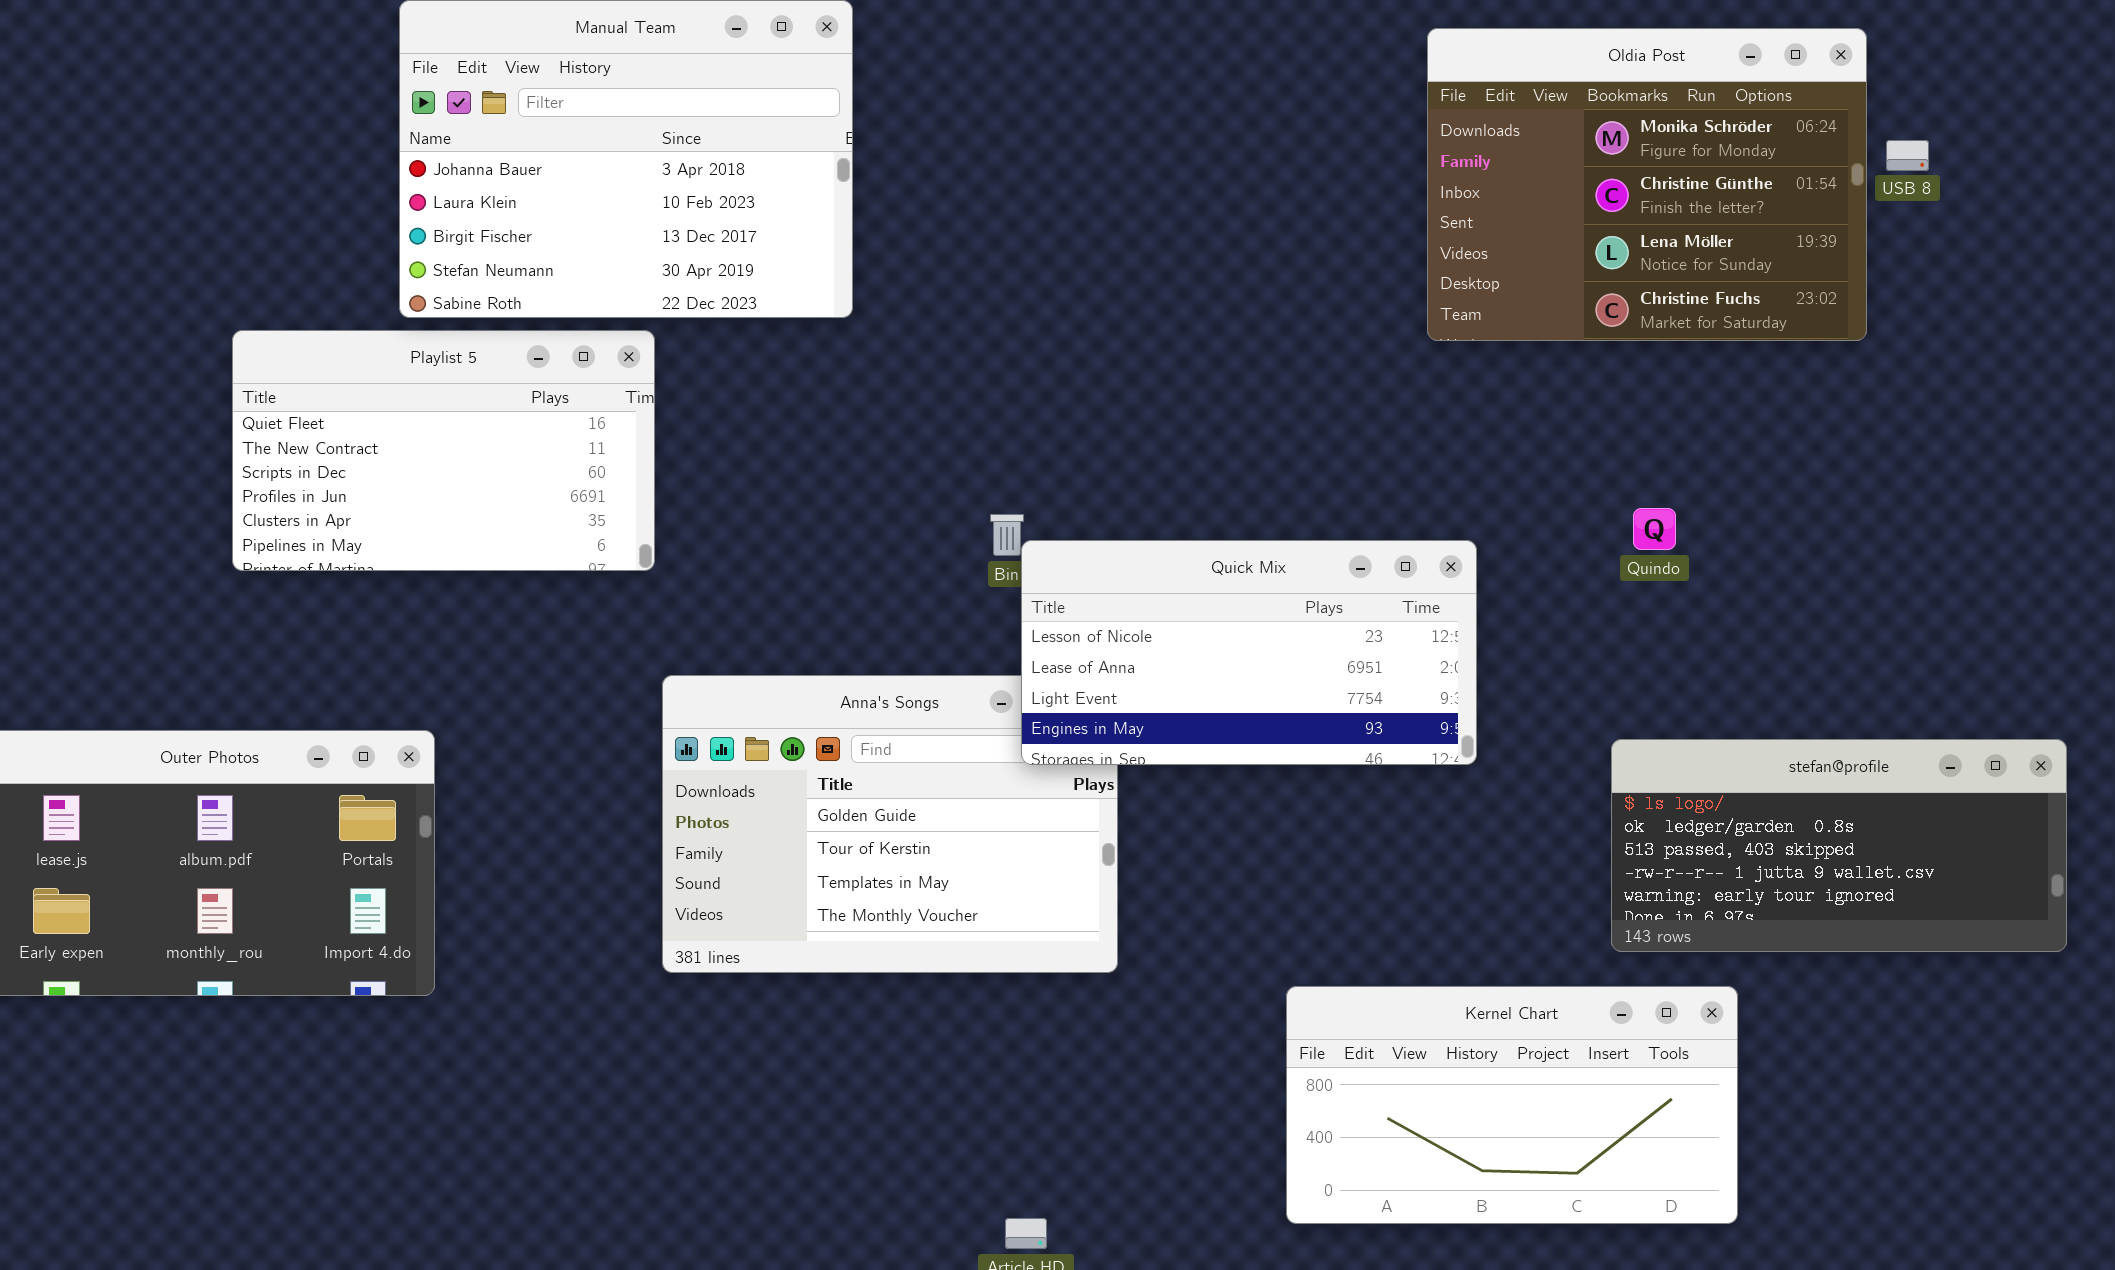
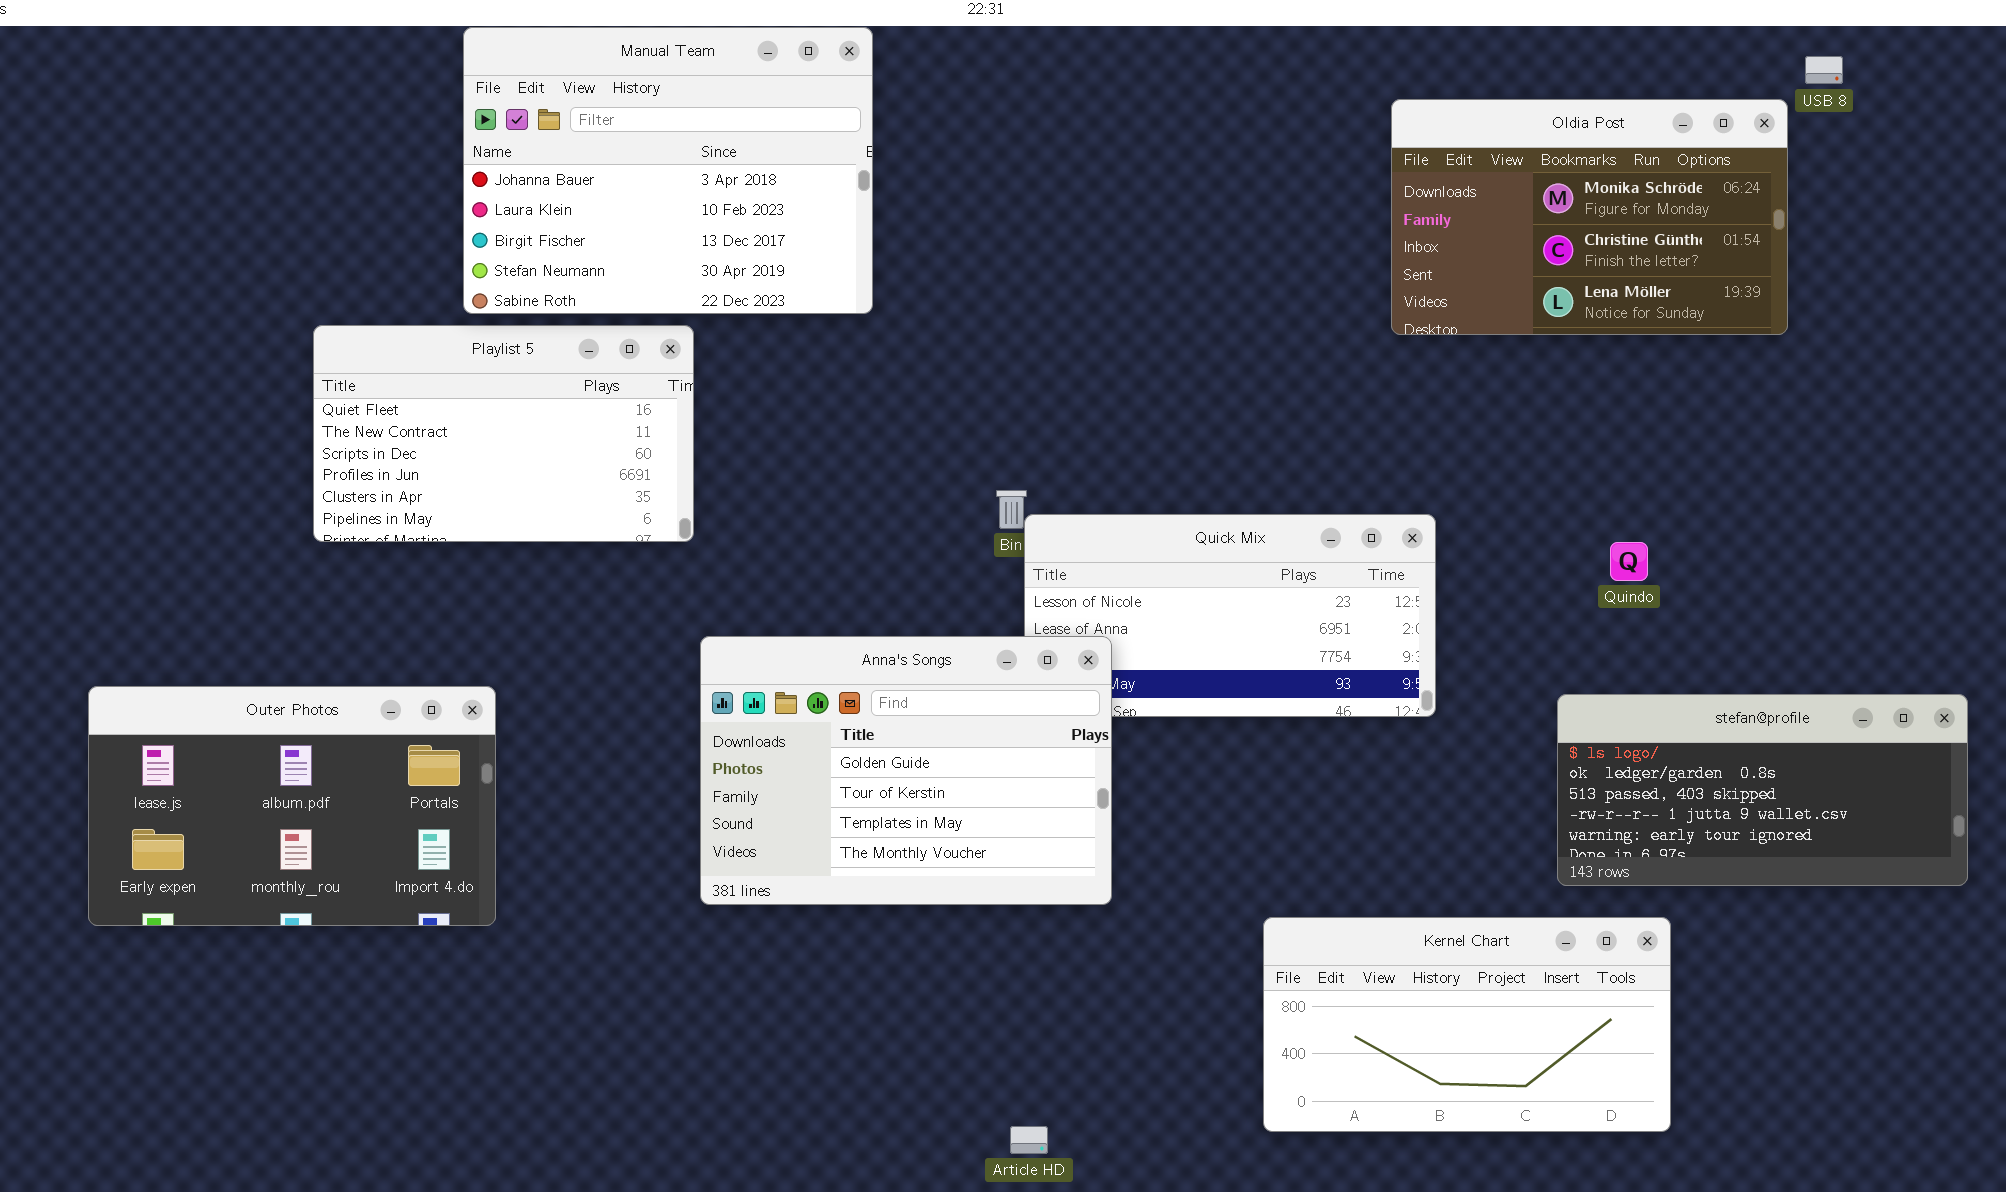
Oldia Post: [1427,28,1867,341] -> [1391,99,1788,335], resized
USB 8: [1886,140,1929,171] -> [1805,56,1843,84], moved
Quindo: [1633,508,1676,550] -> [1610,542,1648,581], moved
Anna's Songs: [662,675,1118,973] -> [700,636,1112,905], raised

